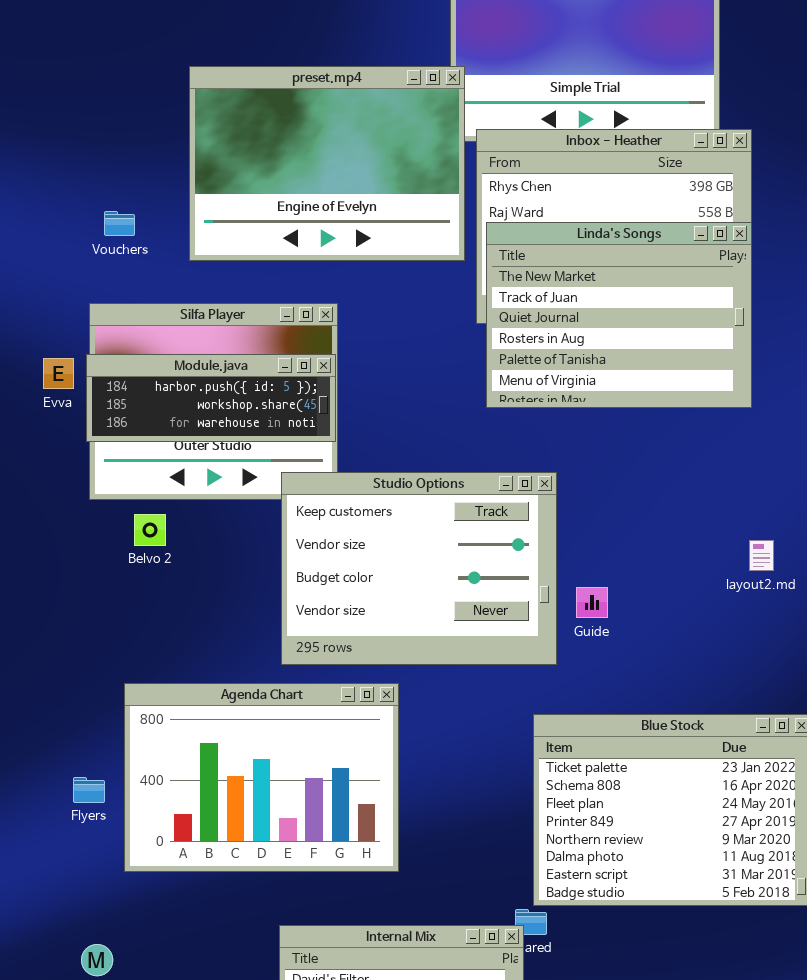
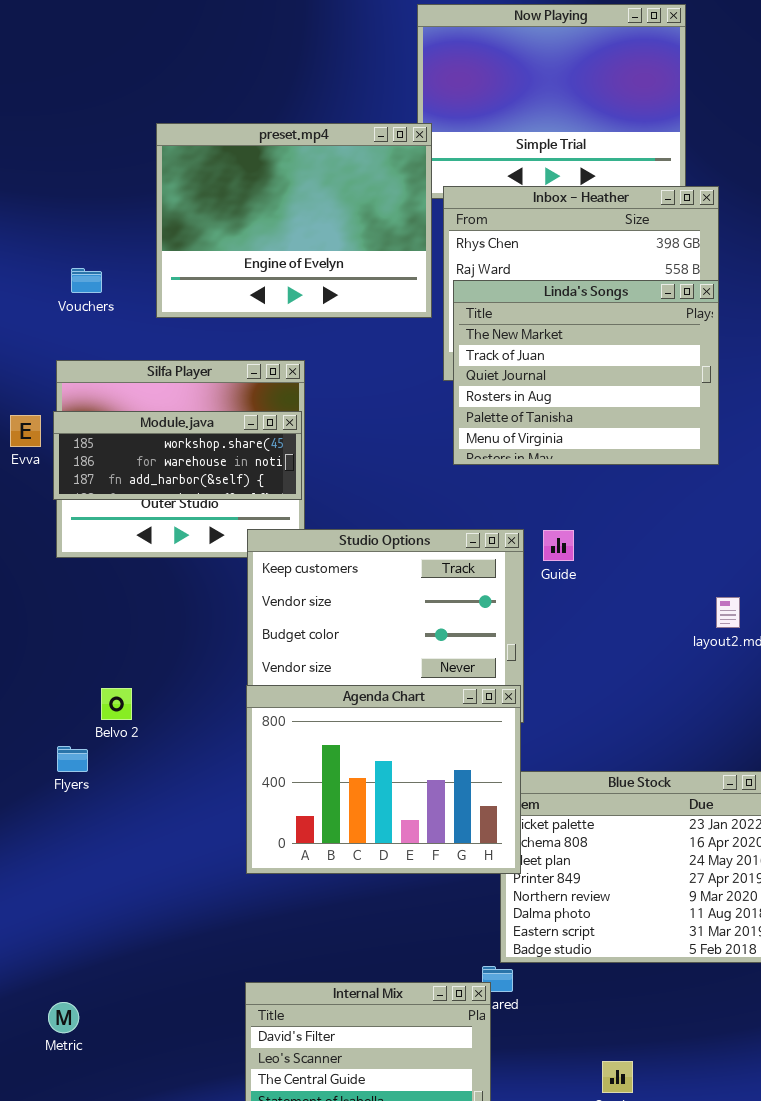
Module.java: [86,354,336,442] -> [53,411,302,500], scrolled down 1 row
Belvo 2: [134,514,166,546] -> [101,688,132,720], moved
Guide: [576,587,608,618] -> [543,530,574,561], moved
Agenda Chart: [124,683,399,872] -> [246,685,521,874], moved
Flyers: [73,777,105,803] -> [57,746,88,772], moved

